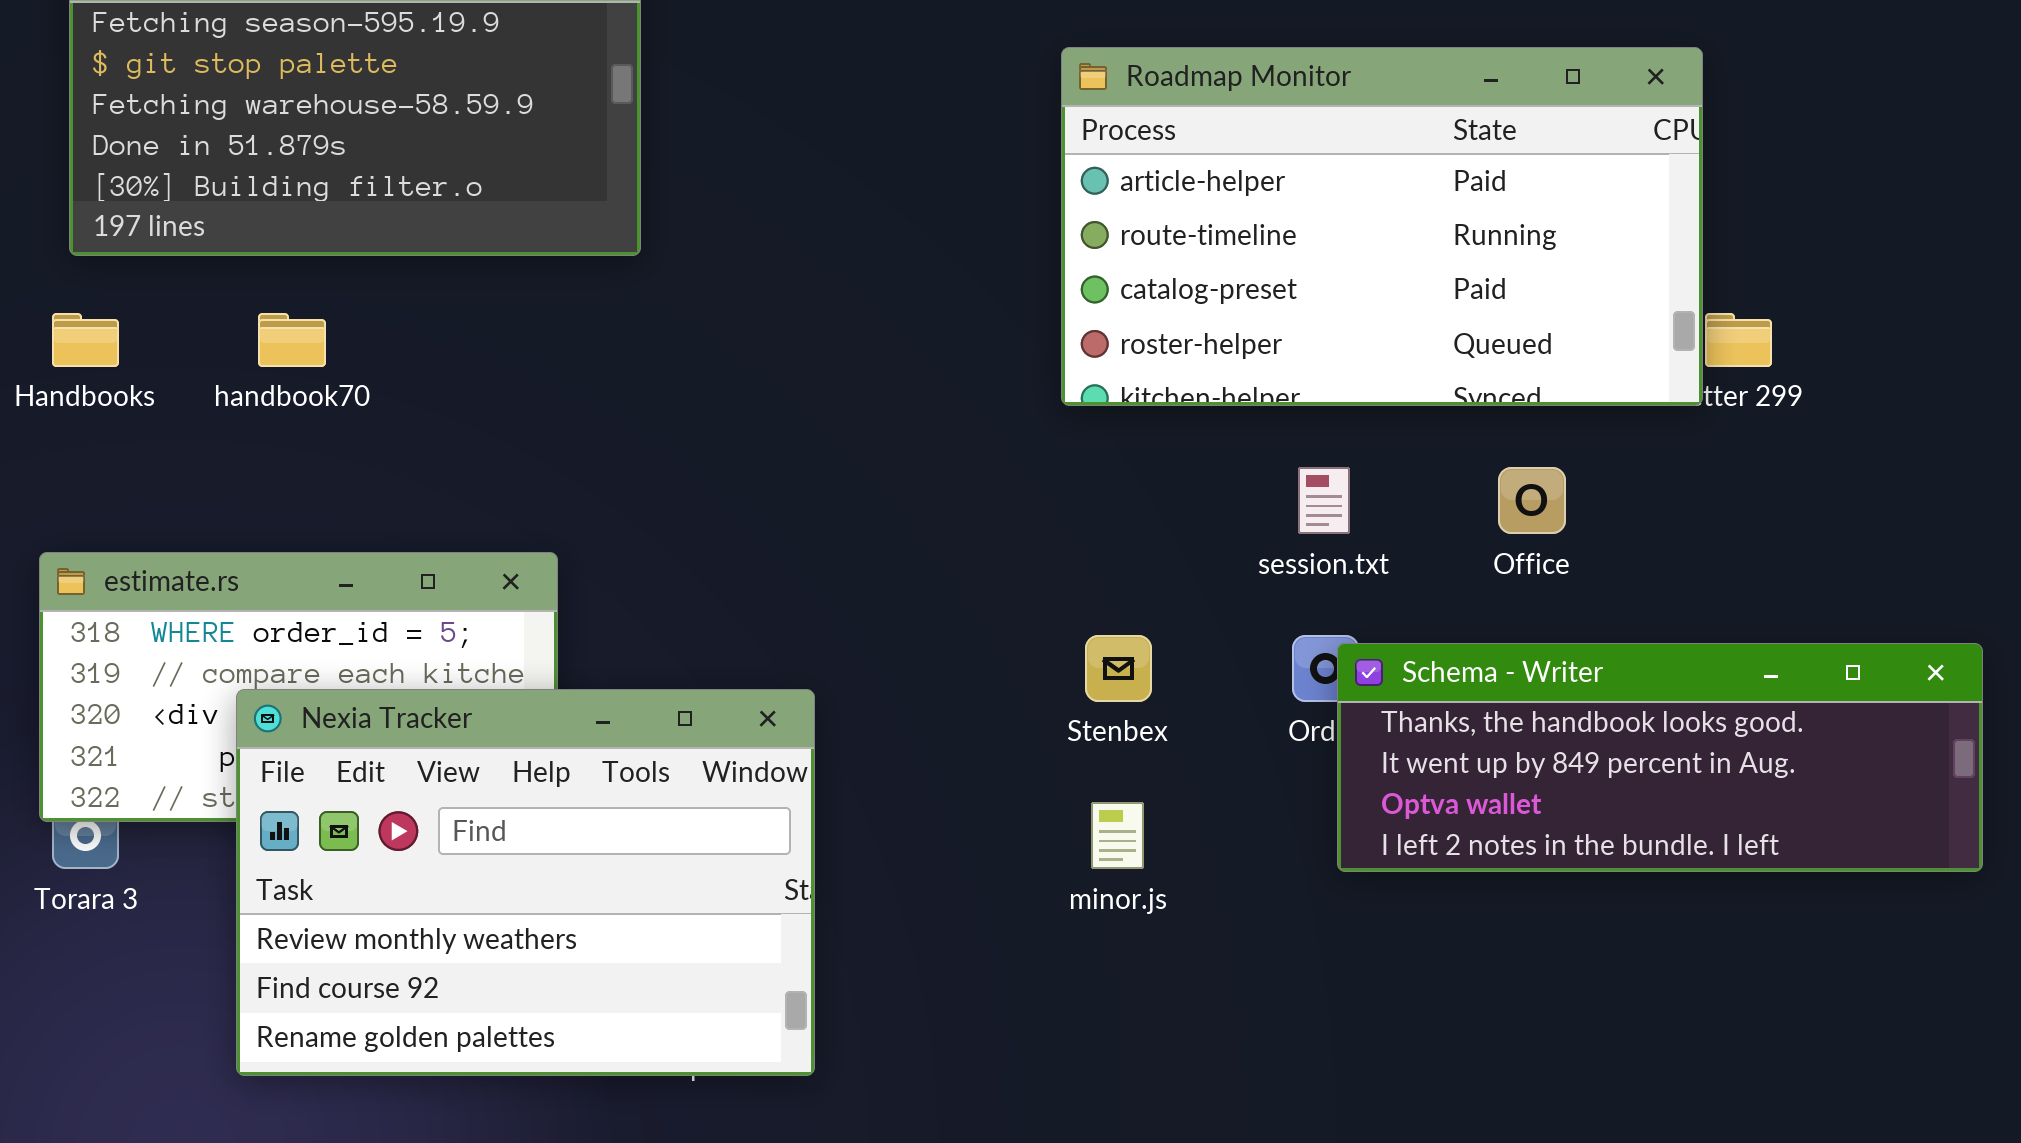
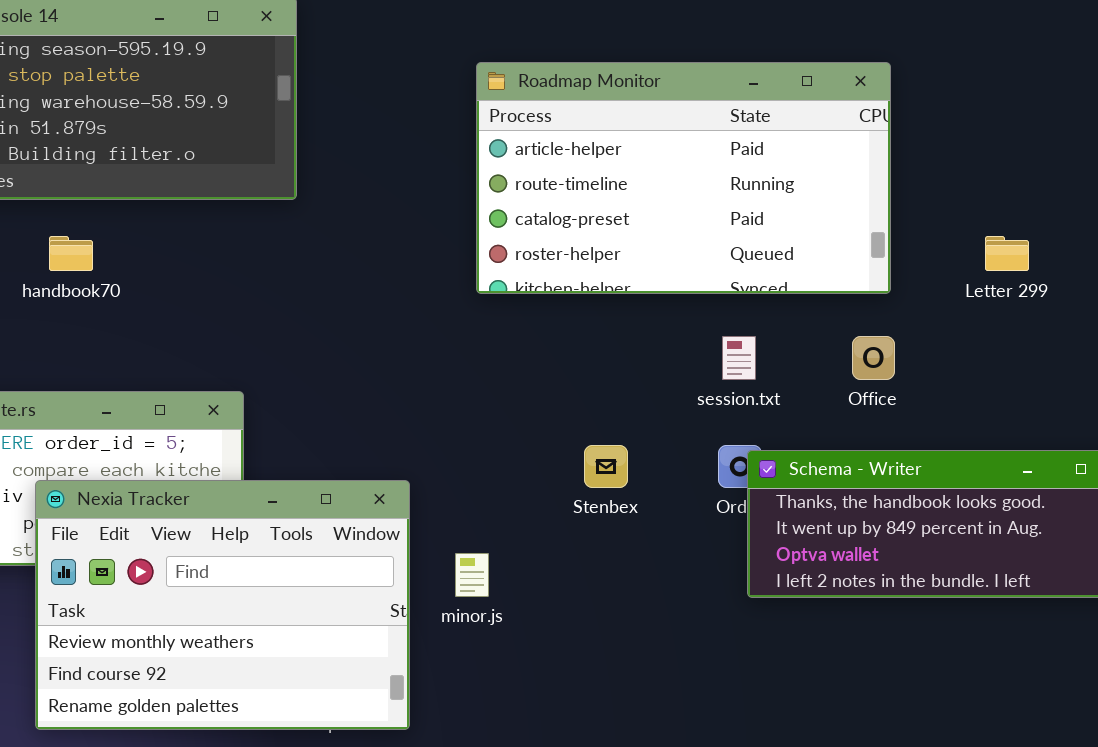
Roadmap Monitor: [1061,47,1703,406] -> [476,62,891,294], moved
minor.js: [1091,802,1144,869] -> [455,553,489,597], moved

